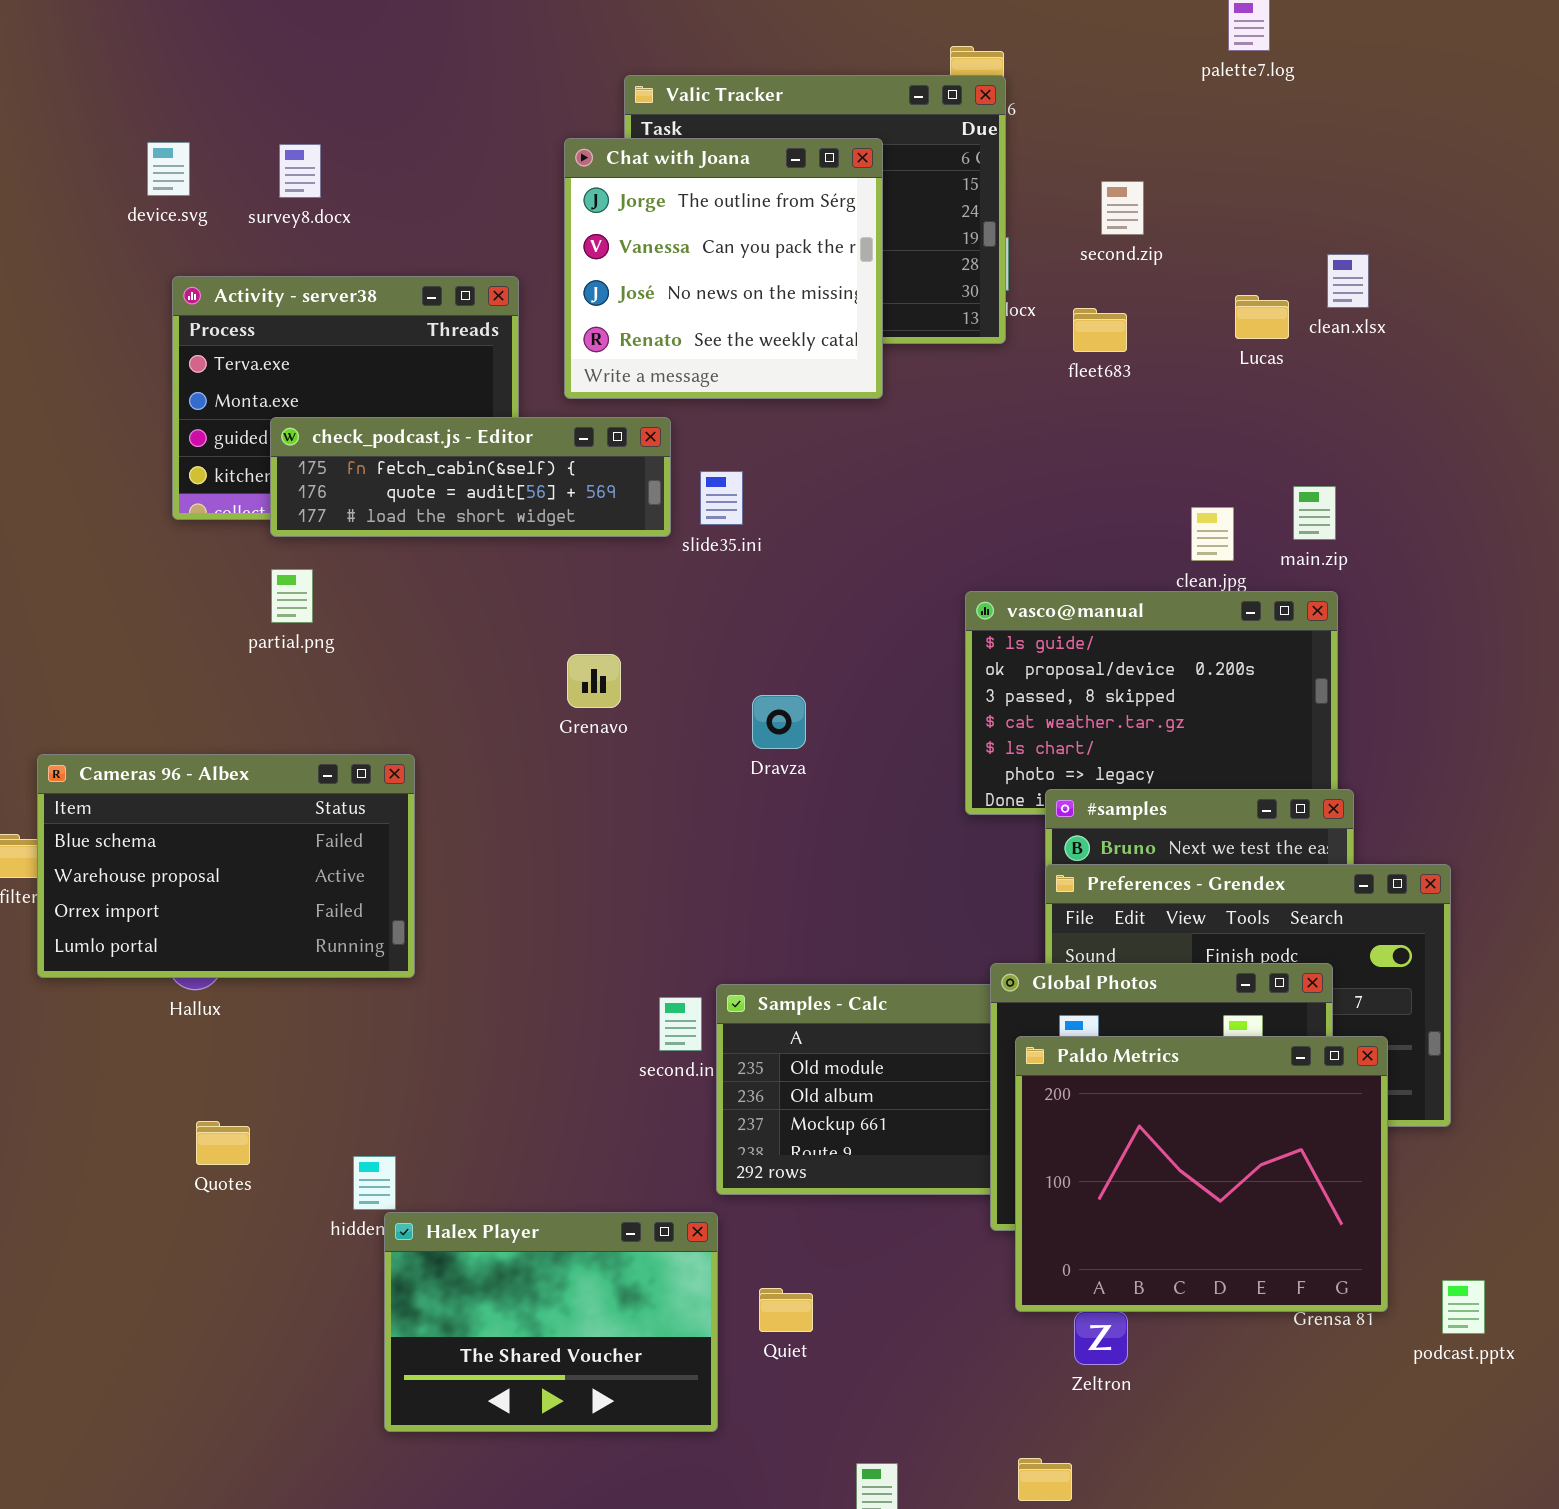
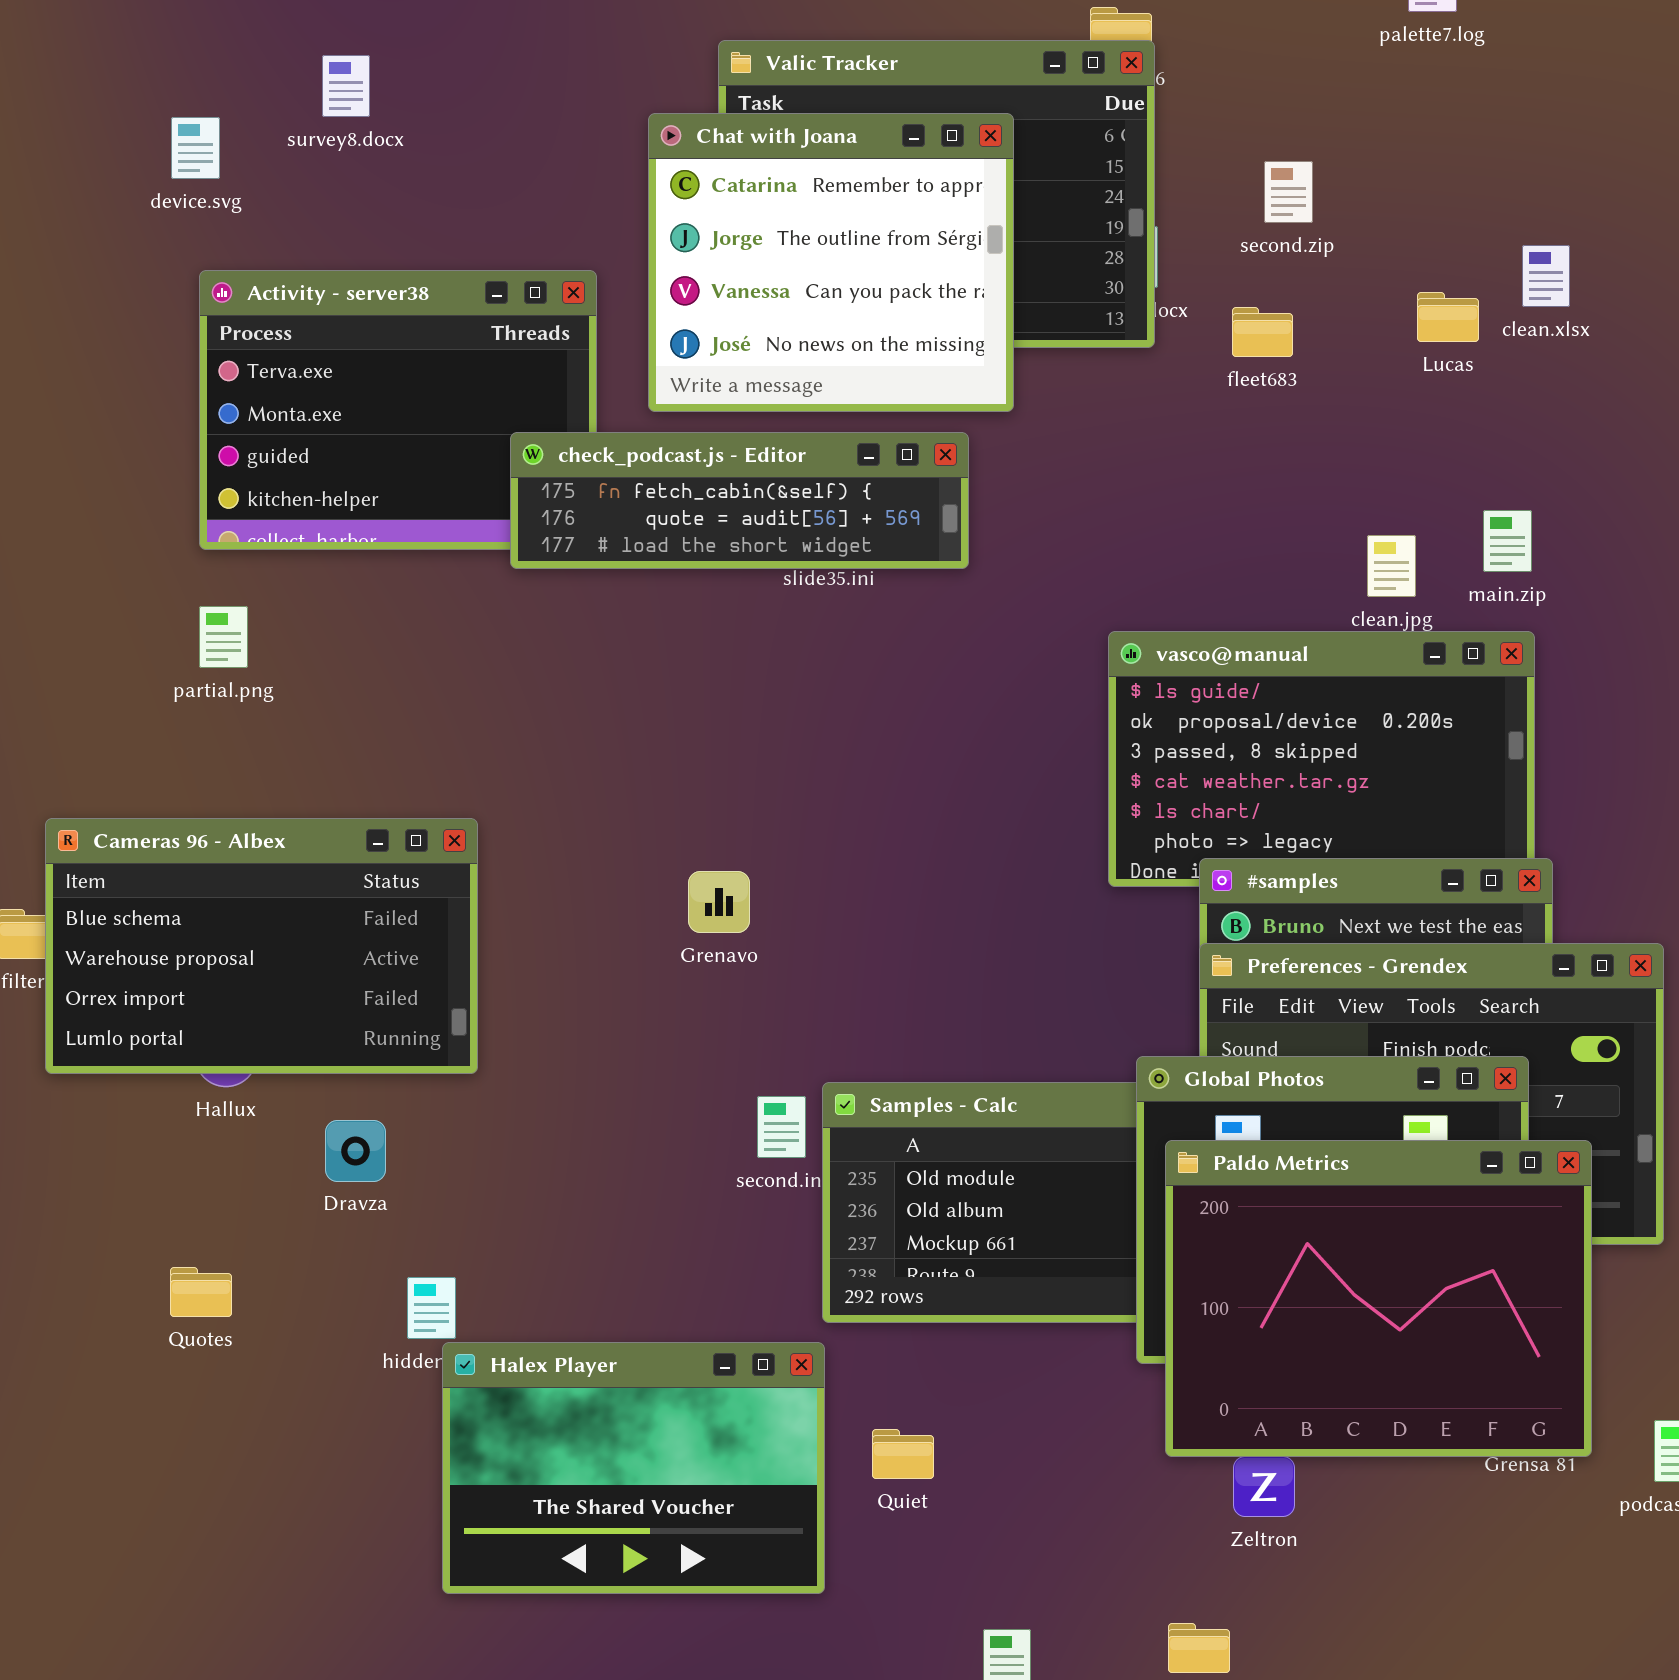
Chat with Joana: [564,138,883,399] -> [648,113,1014,412], scrolled up 1 row
survey8.docx: [279,144,321,198] -> [322,55,370,117], moved
check_podcast.js - Editor: [270,417,671,537] -> [510,432,969,569], moved
partial.png: [271,569,313,623] -> [199,606,248,668], moved
Grenavo: [567,654,621,708] -> [688,871,750,933], moved
Dravza: [752,695,806,749] -> [325,1120,386,1182], moved
Quotes: [196,1121,250,1165] -> [170,1267,232,1317], moved

